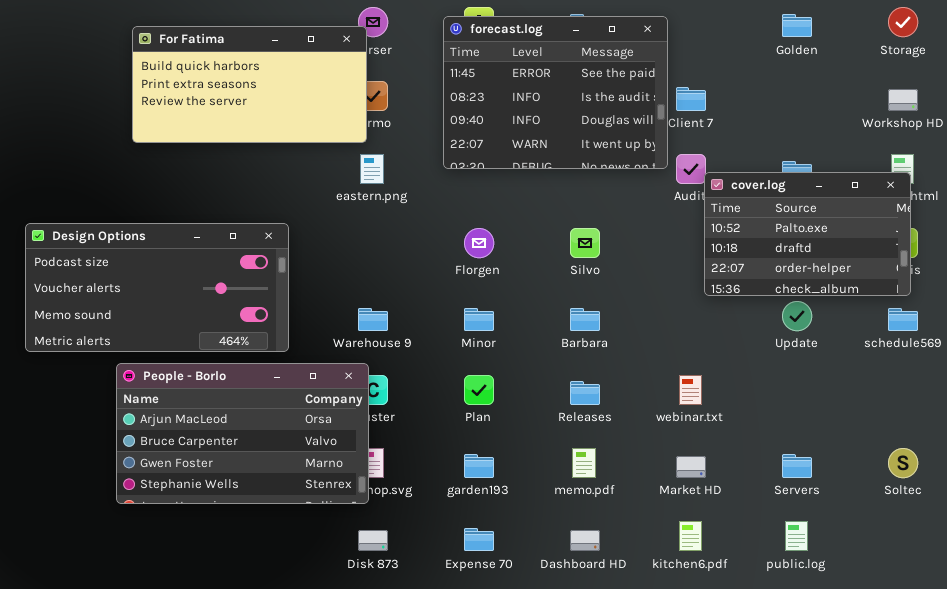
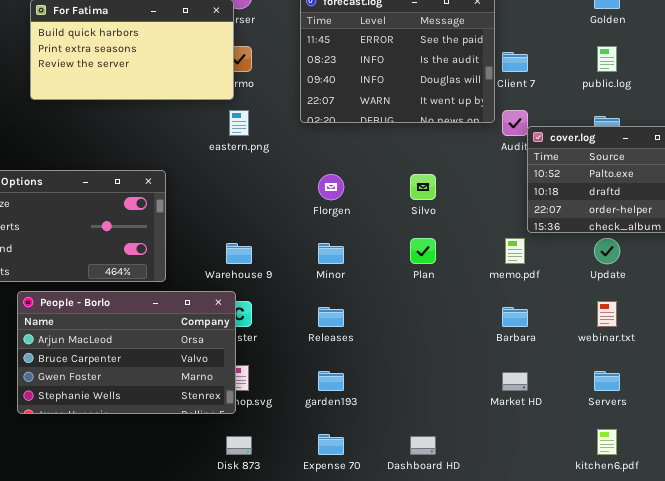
Barbara: [570,308,600,331] -> [502,307,528,327], moved
Plan: [464,375,494,405] -> [410,238,436,264], moved
webinar.txt: [679,375,702,405] -> [597,301,617,327], moved
Releases: [570,381,600,405] -> [318,307,344,327], moved
memo.pdf: [572,448,596,478] -> [505,238,525,264], moved
kitchen6.pdf: [679,521,702,551] -> [597,429,617,455], moved
public.log: [785,521,808,551] -> [597,46,617,72], moved

